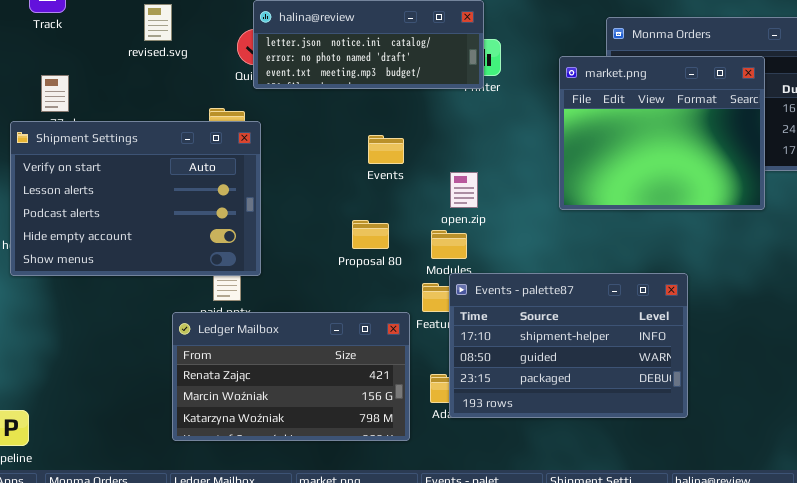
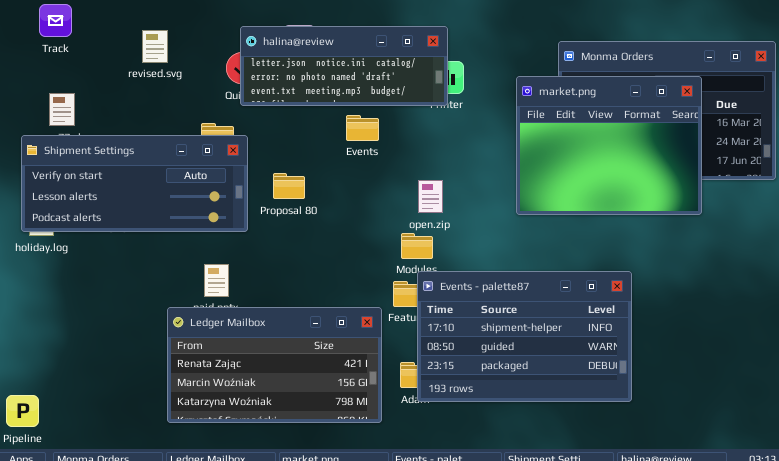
Shipment Settings: [10,121,261,276] -> [21,135,248,232], resized
Events: [368,135,404,164] -> [346,115,379,141], moved
Proposal 80: [352,220,389,249] -> [273,173,305,199], moved

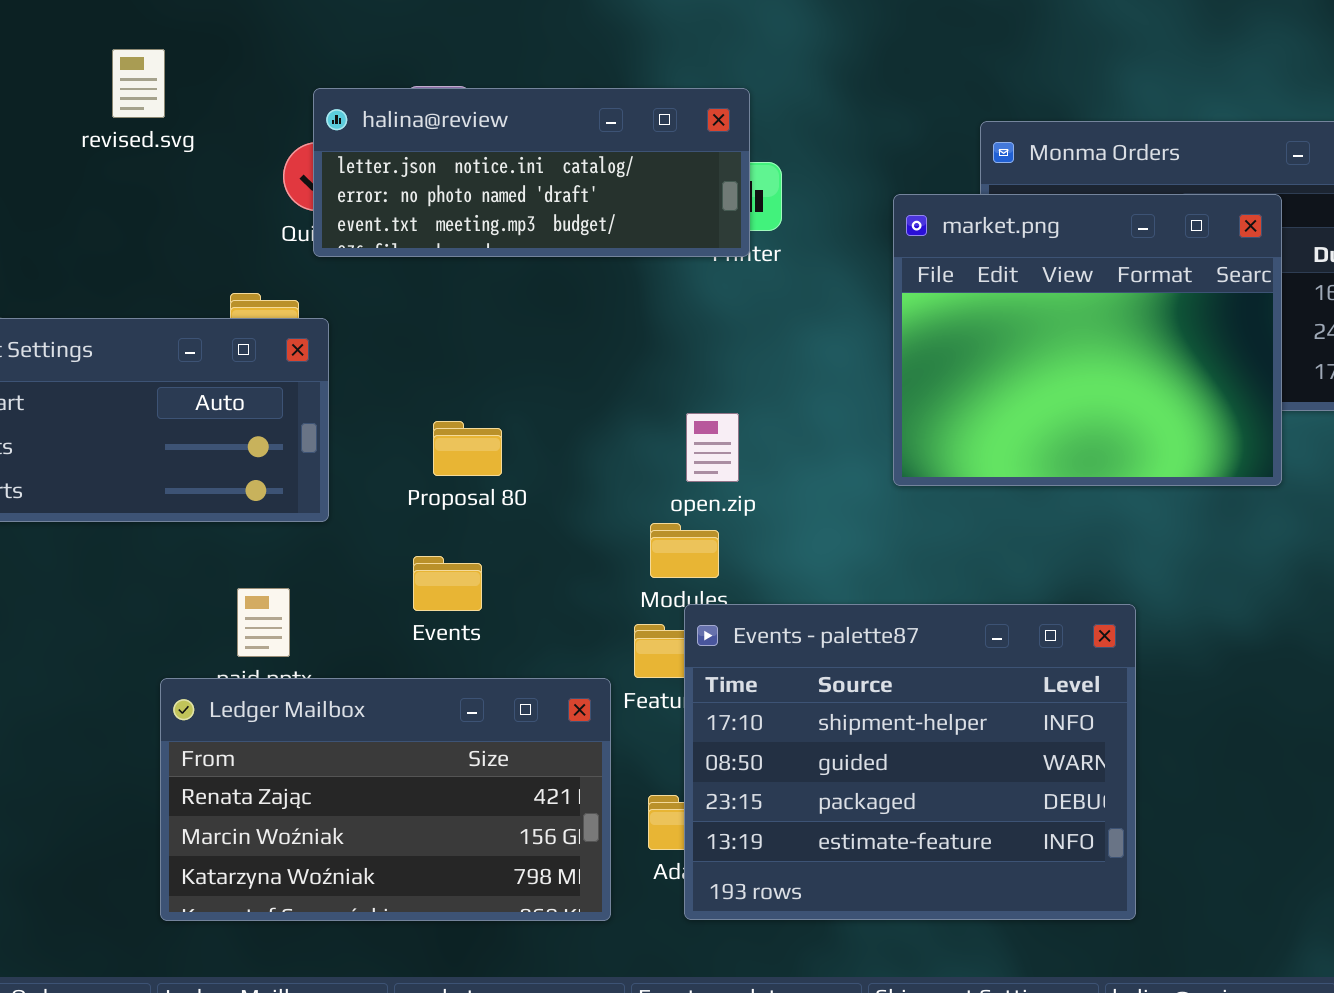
revised.svg: [142,30,168,63] -> [112,49,165,118], moved
Events: [346,115,379,141] -> [413,556,482,611], moved
Proposal 80: [273,173,305,199] -> [433,421,502,476], moved
Events - palette87: [417,271,632,402] -> [684,604,1136,920], resized

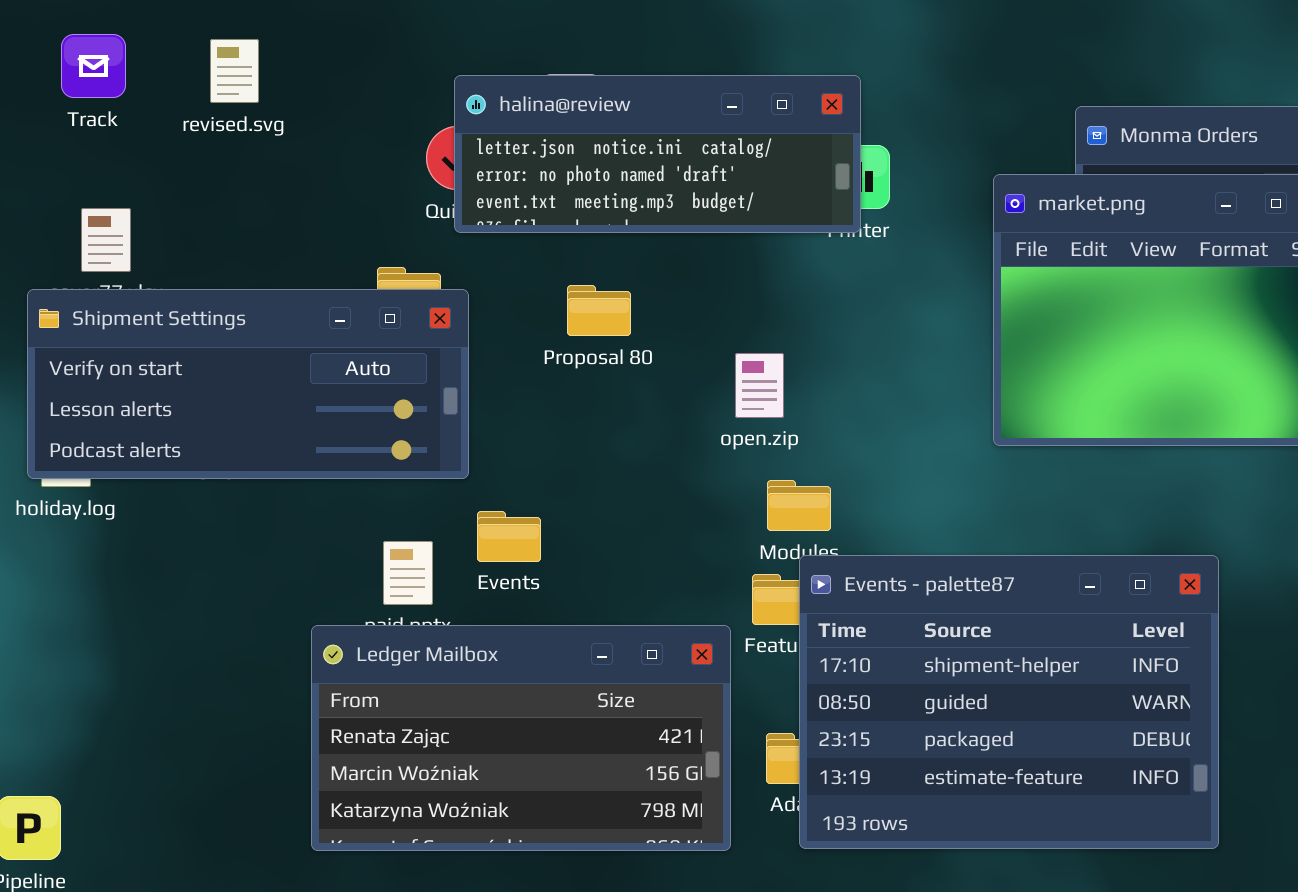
revised.svg: [112,49,165,118] -> [210,39,259,103], moved
open.zip: [686,413,739,482] -> [735,353,784,418], moved
Proposal 80: [433,421,502,476] -> [567,285,631,336], moved
Events: [413,556,482,611] -> [477,511,541,562], moved

